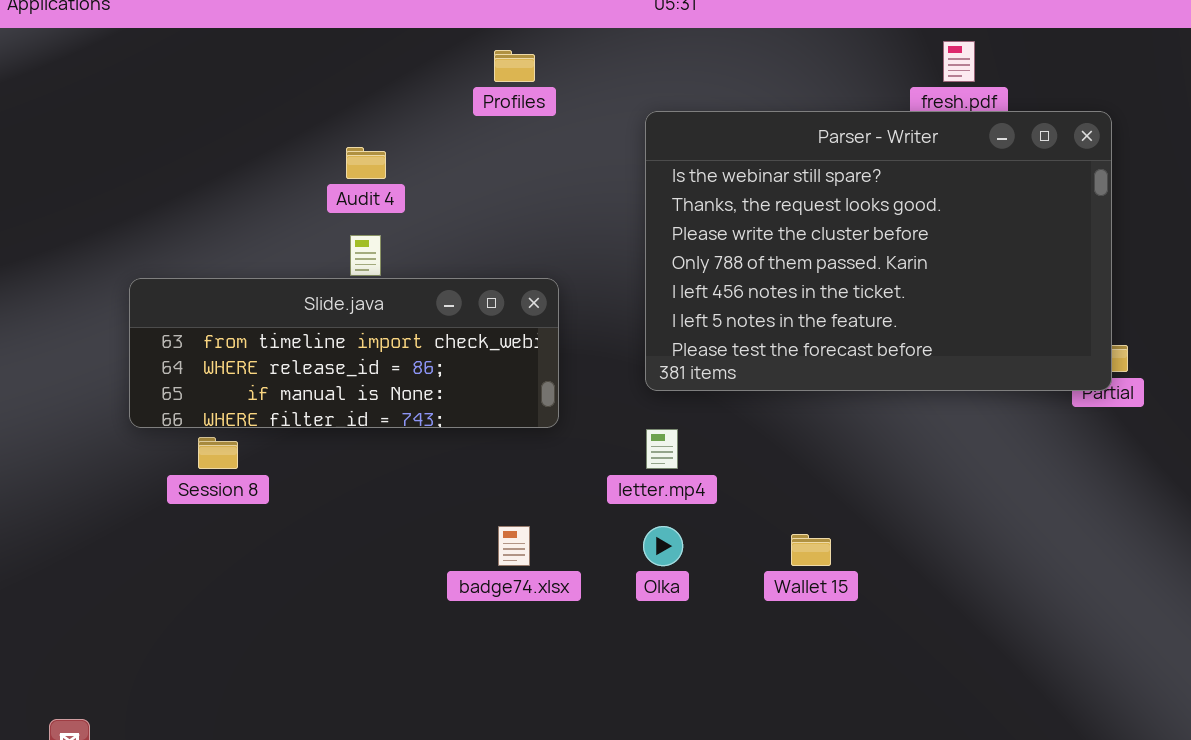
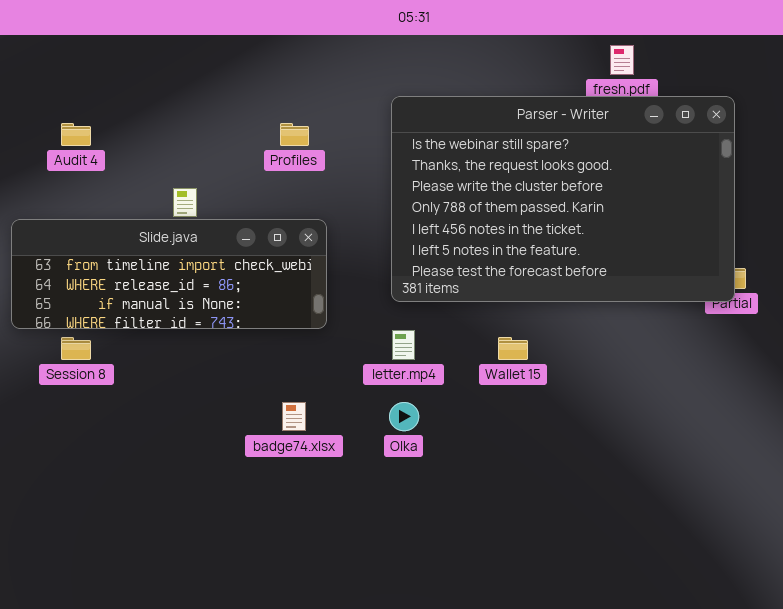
Profiles: [494,50,535,82] -> [280,123,309,146], moved
Audit 4: [346,147,386,179] -> [61,123,91,146], moved
Wallet 15: [791,534,831,566] -> [498,337,528,360], moved

